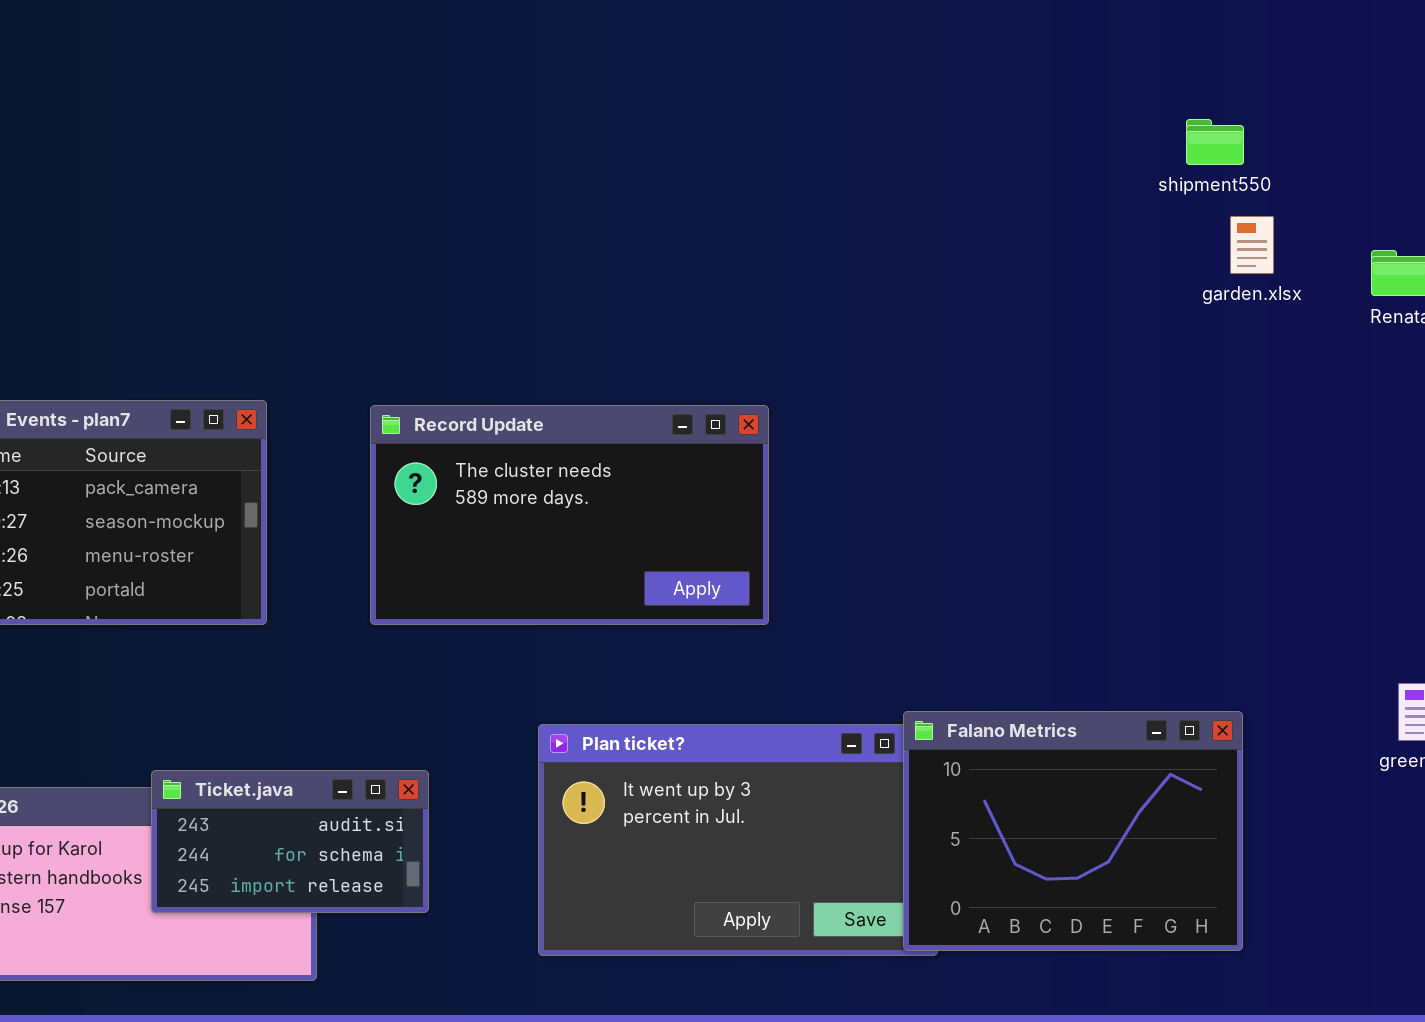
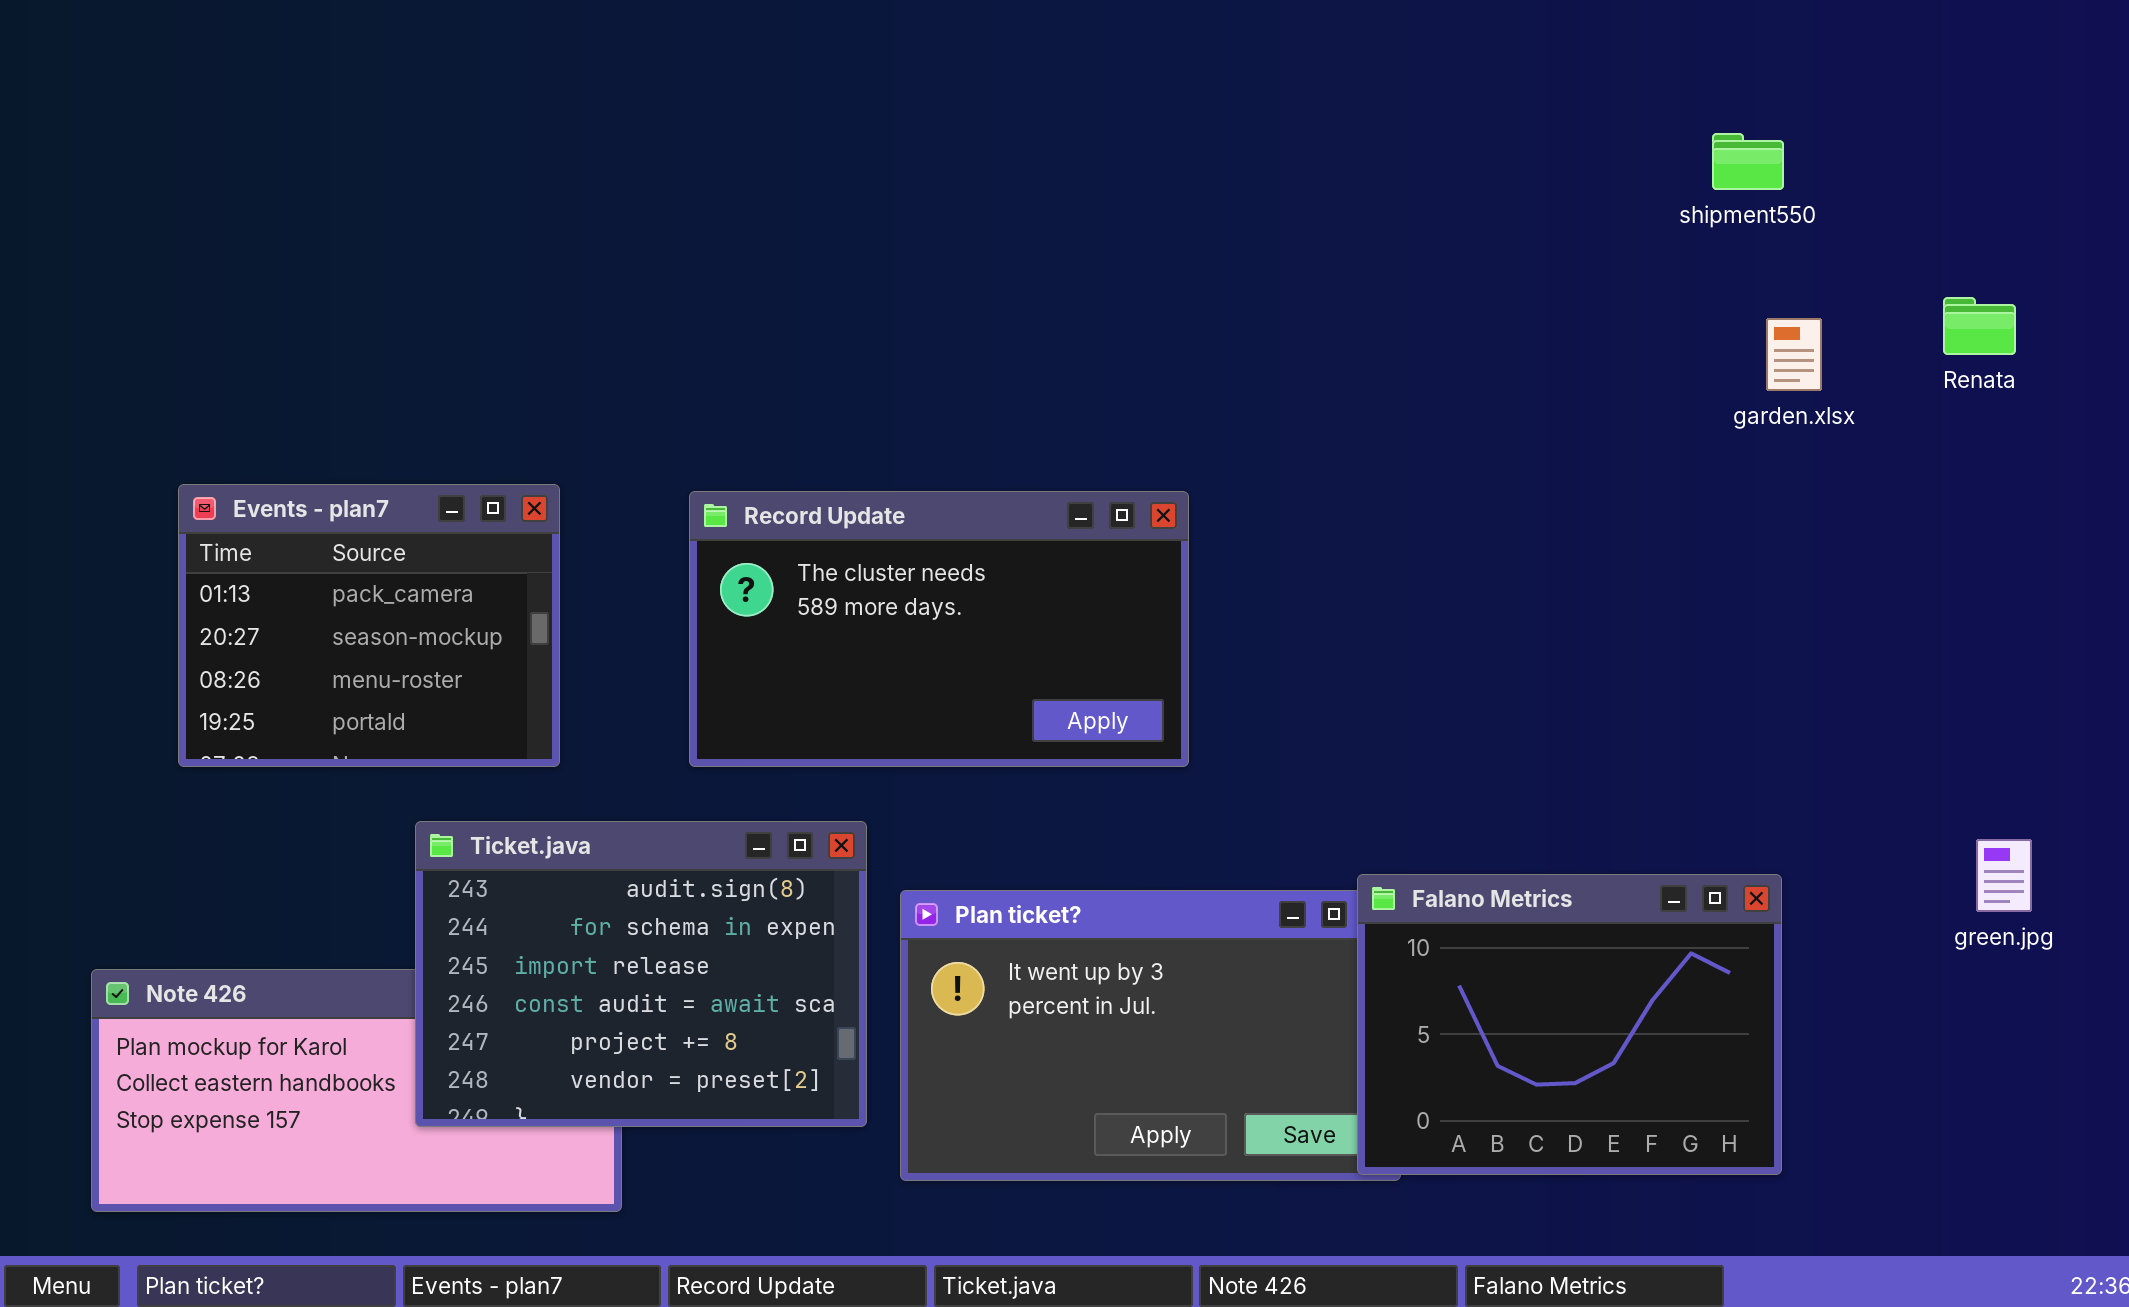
garden.xlsx: [1230,216,1274,274] -> [1766,318,1822,391], moved
Ticket.java: [151,770,429,913] -> [415,821,867,1127], resized

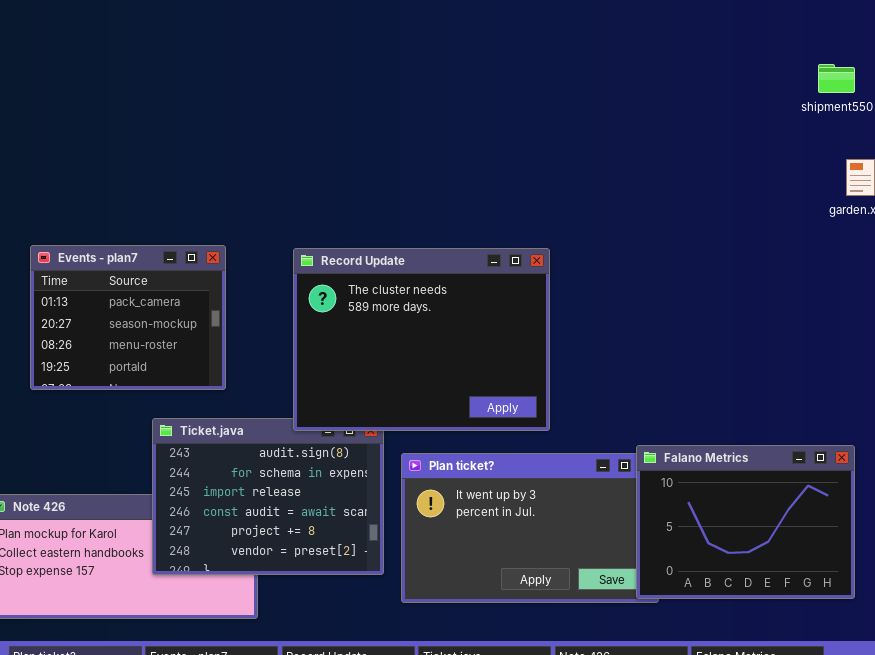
Record Update: [689,491,1189,767] -> [293,248,550,431], resized

